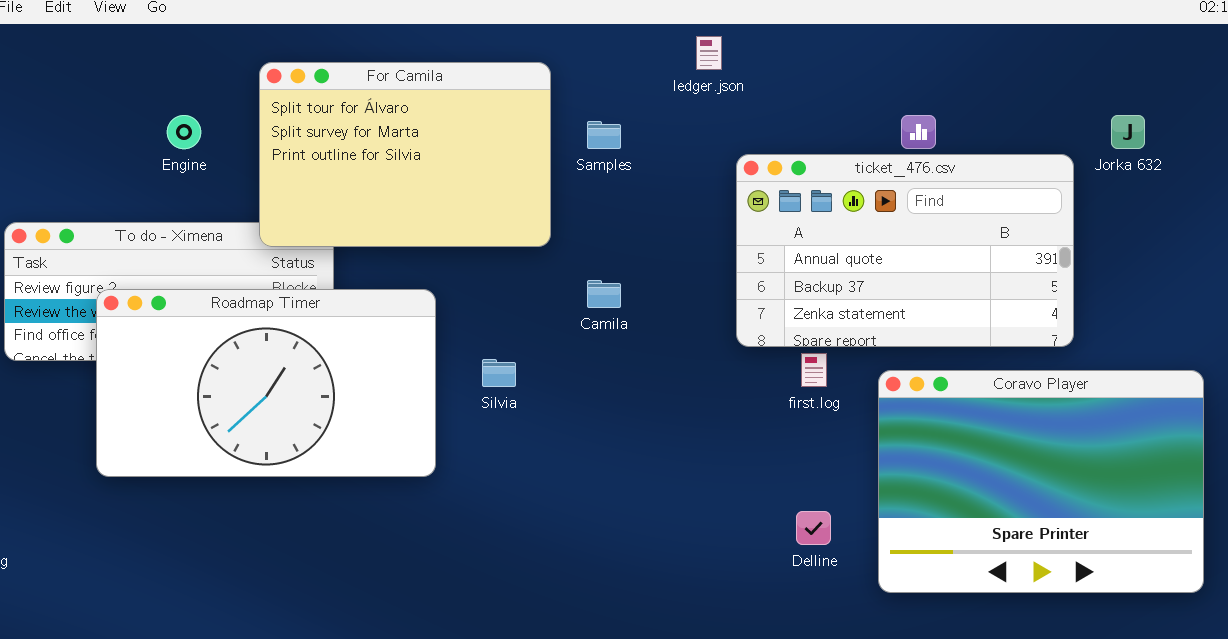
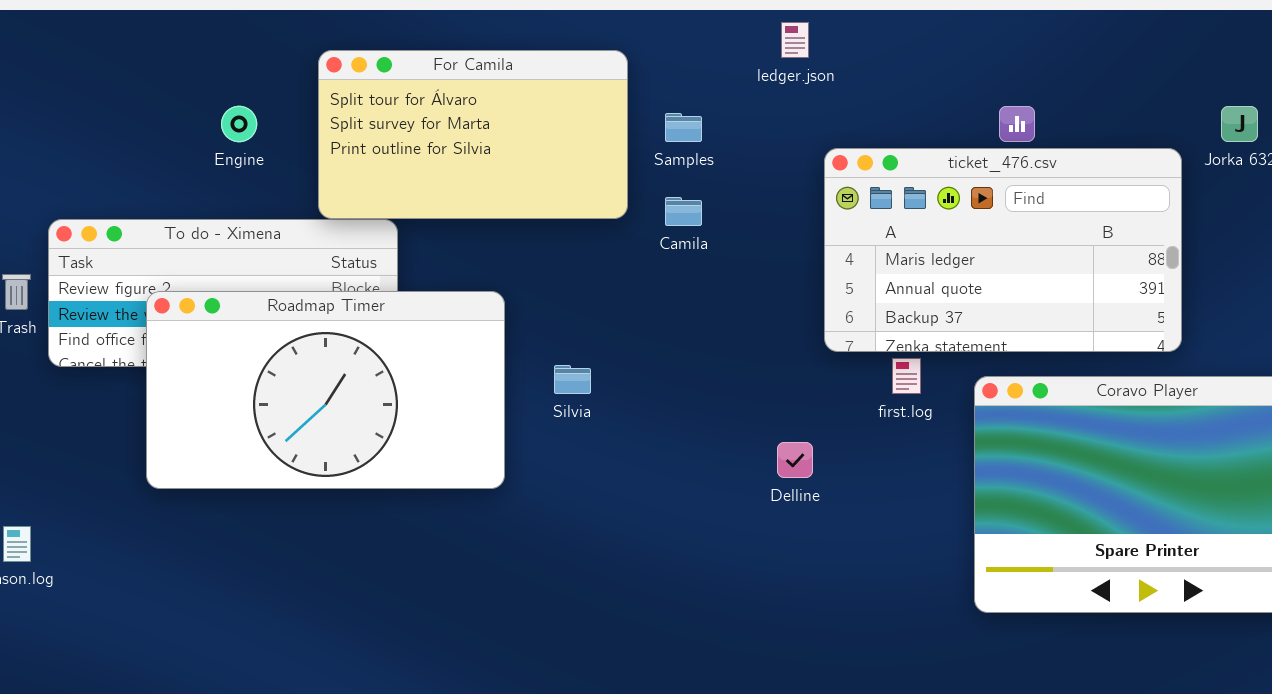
For Camila: [259,62,551,247] -> [318,50,628,219], resized
ticket_476.csv: [736,154,1074,347] -> [824,148,1182,352], scrolled up 1 row
Camila: [587,280,621,308] -> [665,197,702,226], moved
Delline: [796,511,831,545] -> [777,442,813,478], moved

